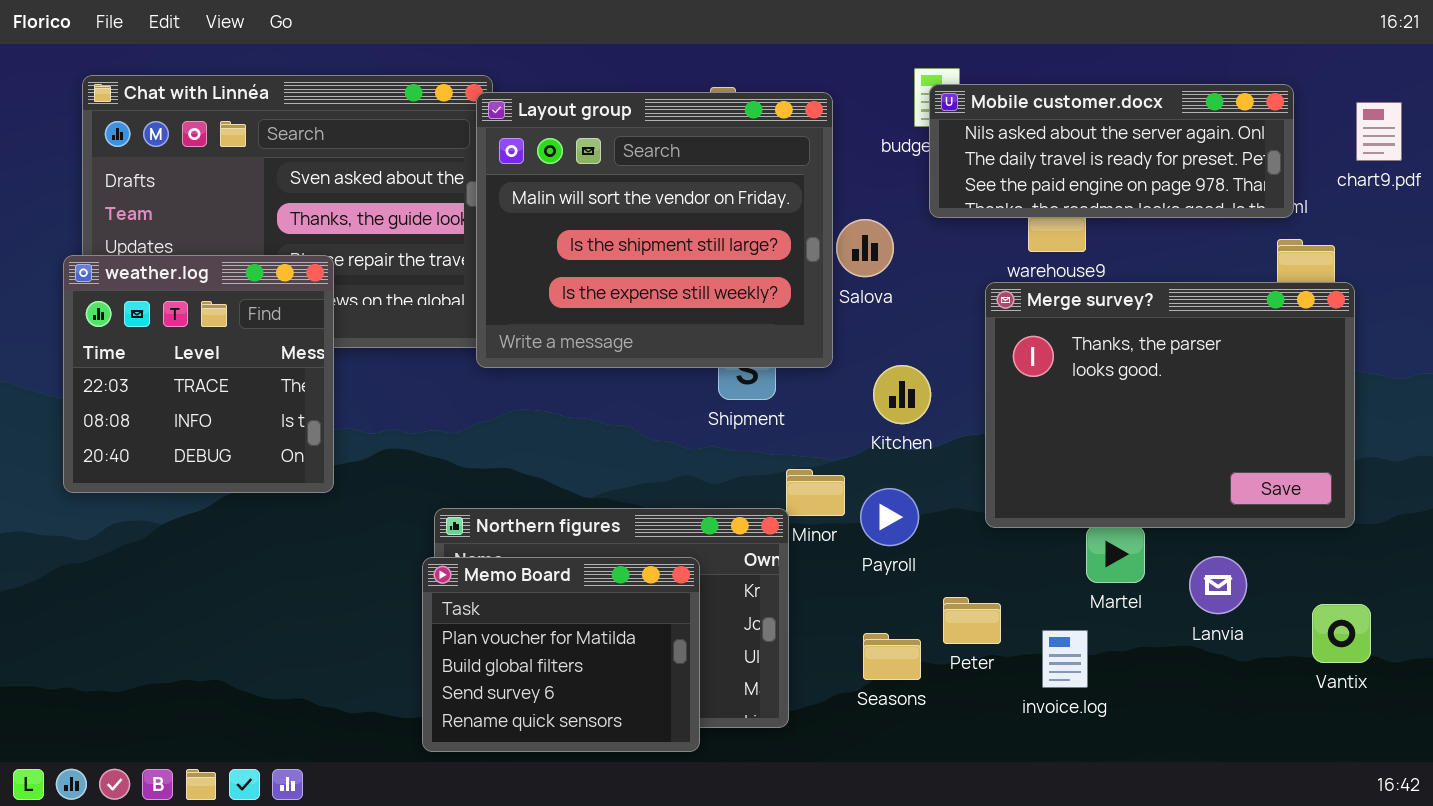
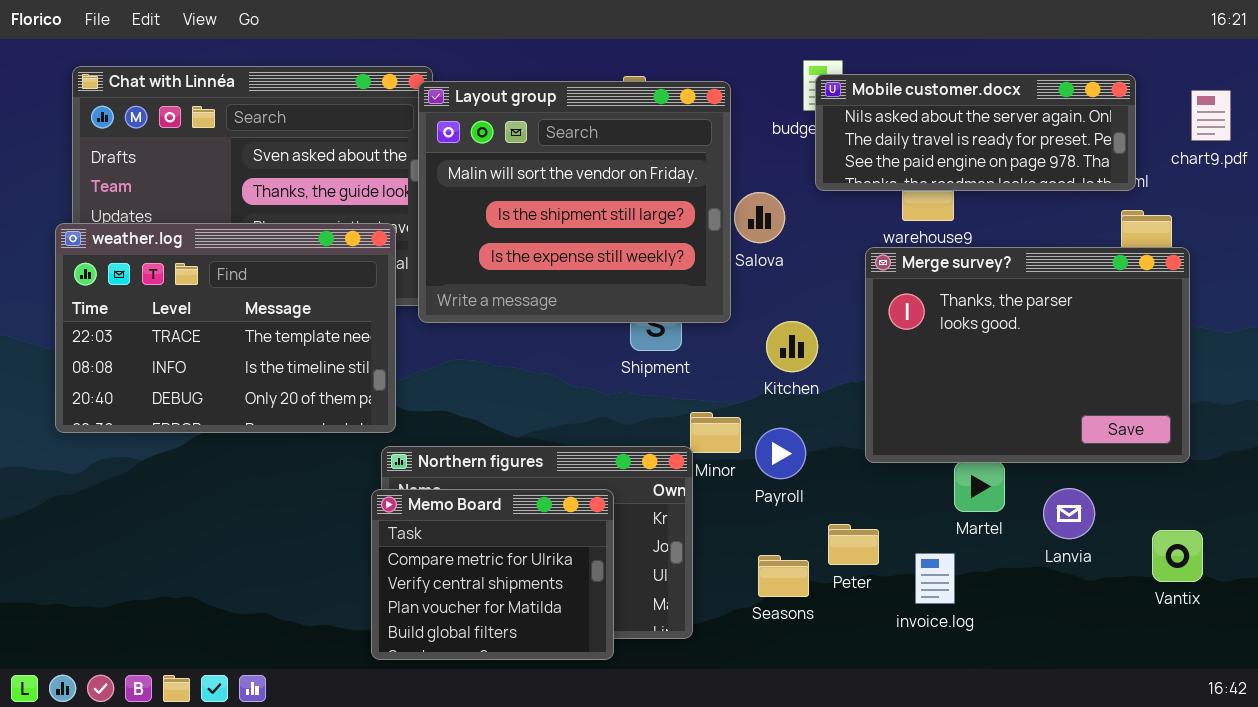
weather.log: [63,255,334,493] -> [55,223,396,433], resized
Memo Board: [422,557,700,752] -> [371,489,614,660], scrolled up 2 rows

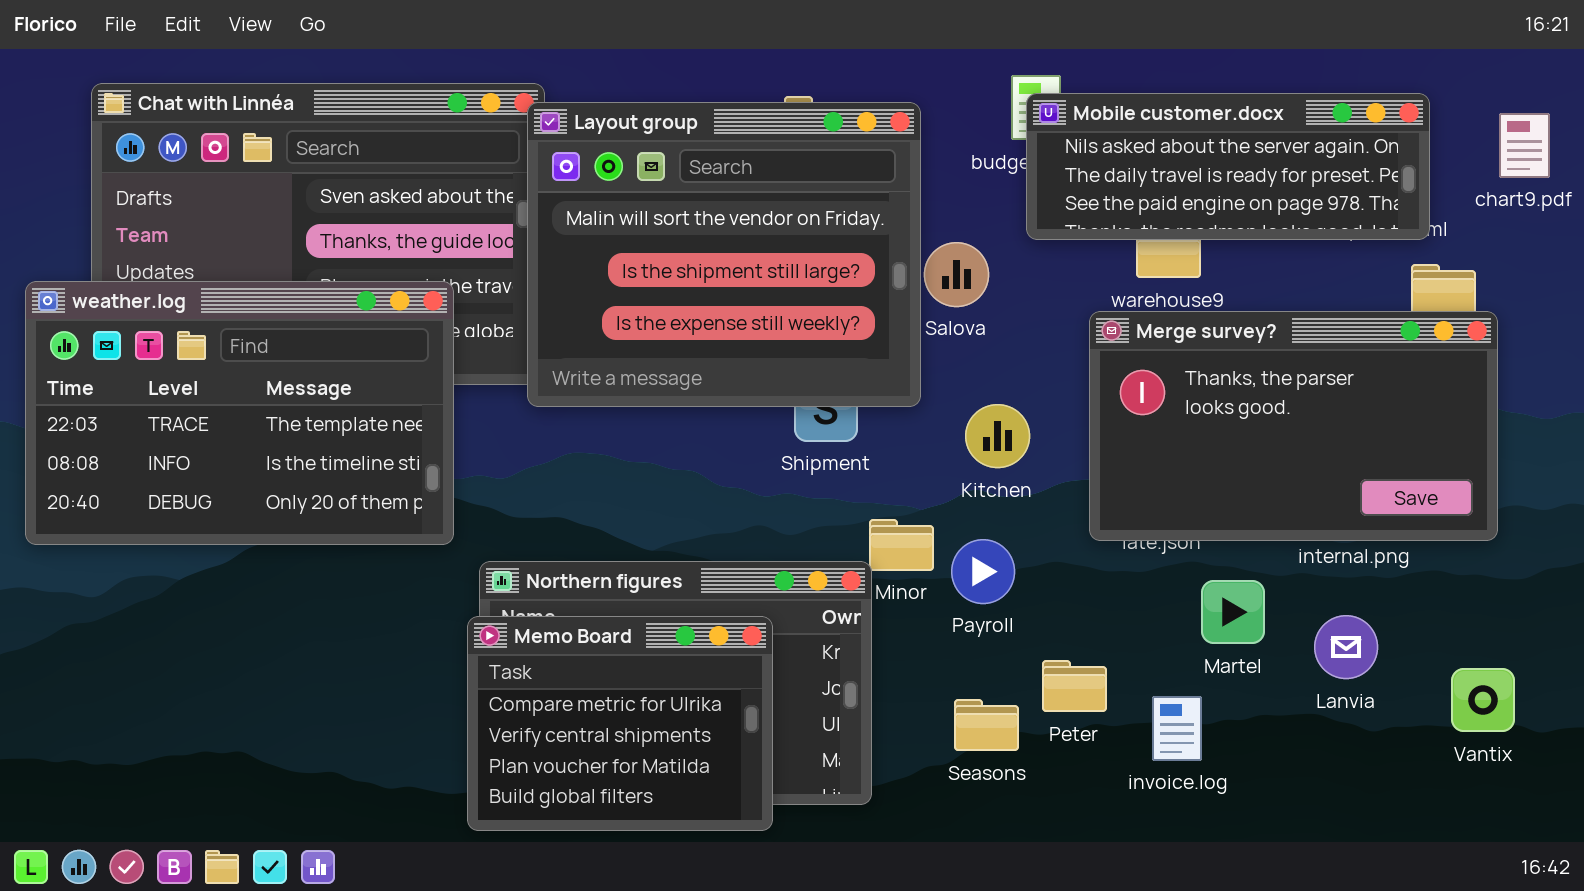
weather.log: [55,223,396,433] -> [25,281,454,545], moved
Merge survey?: [865,247,1190,463] -> [1089,311,1498,541], resized

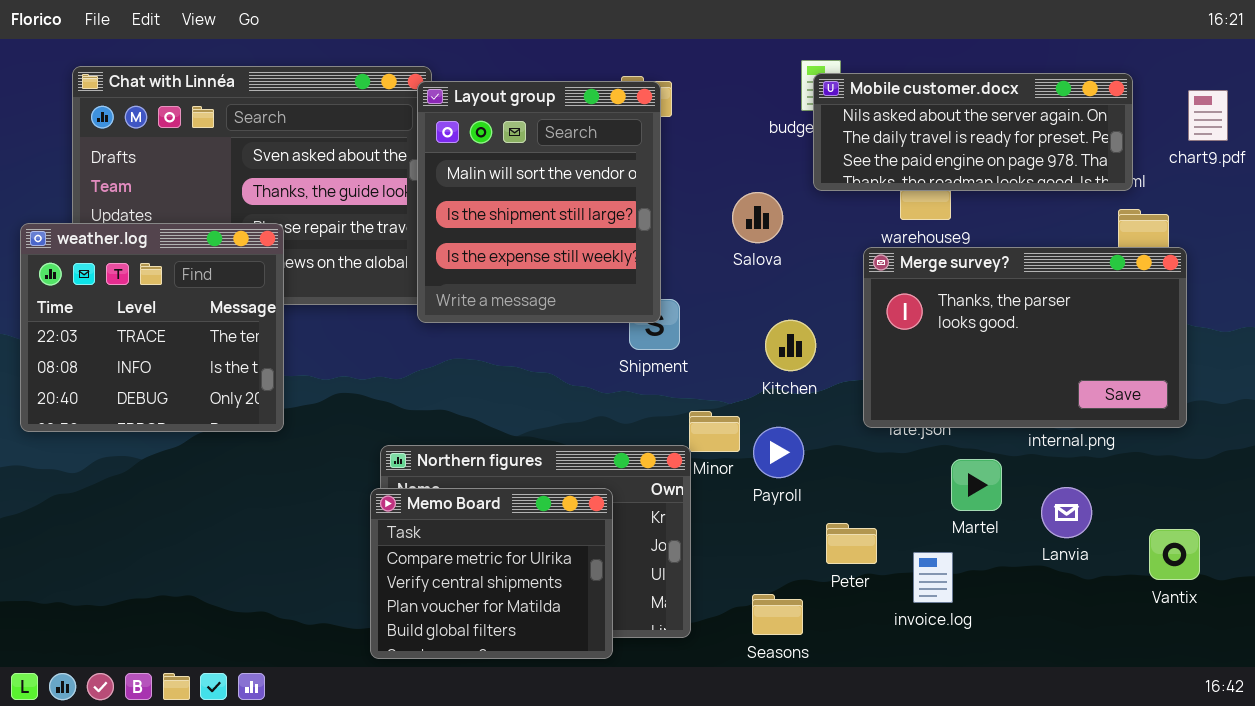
Layout group: [527,102,921,407] -> [417,81,661,323], resized
weather.log: [25,281,454,545] -> [20,223,284,432], resized
Seasons: [954,699,1019,751] -> [752,594,803,635], moved

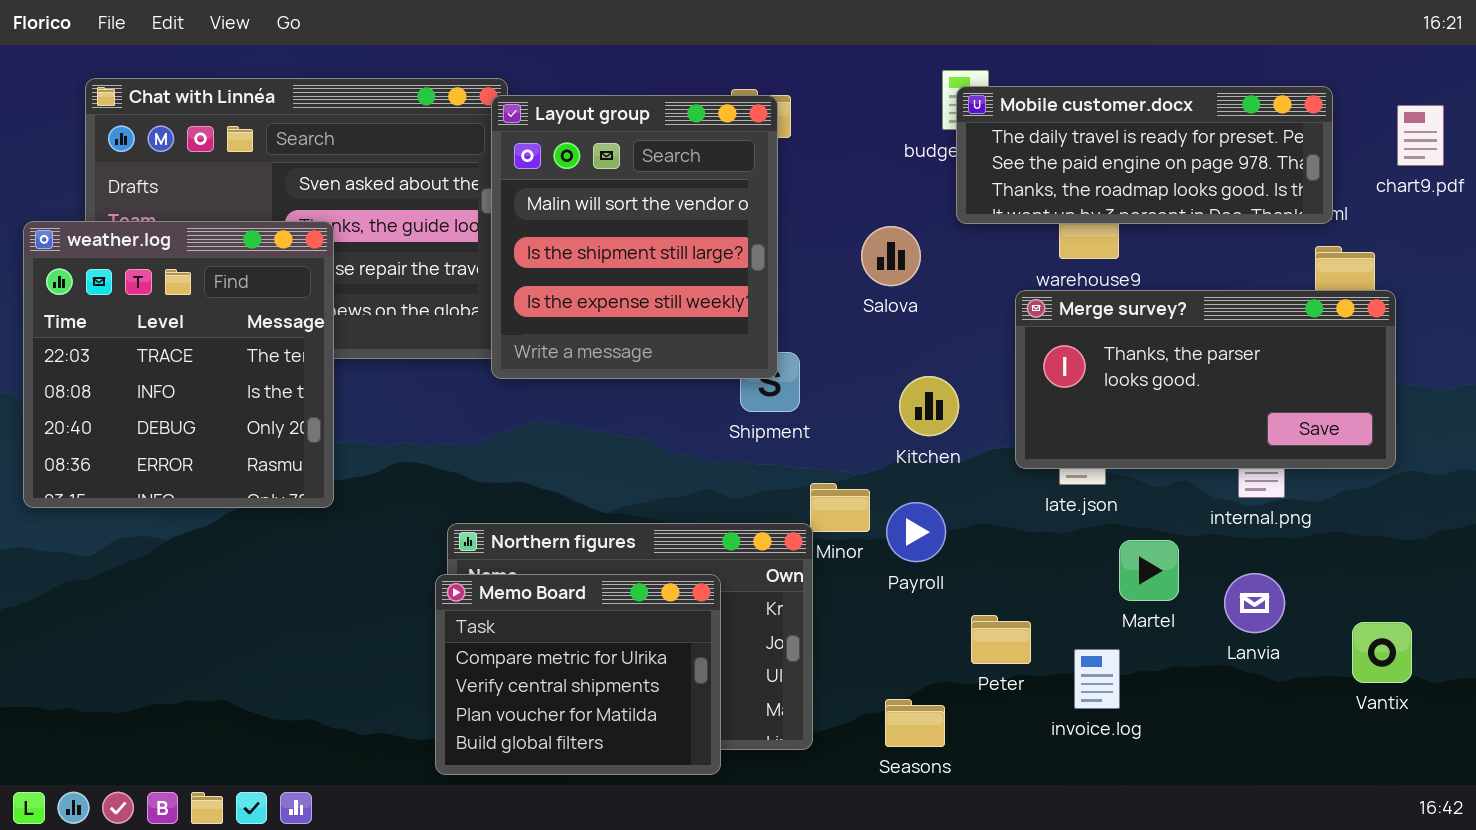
Mobile customer.docx: [813,73,1133,191] -> [956,86,1333,224], scrolled down 1 row
weather.log: [20,223,284,432] -> [23,221,334,508], resized
Merge survey?: [863,247,1187,428] -> [1015,290,1396,469], resized

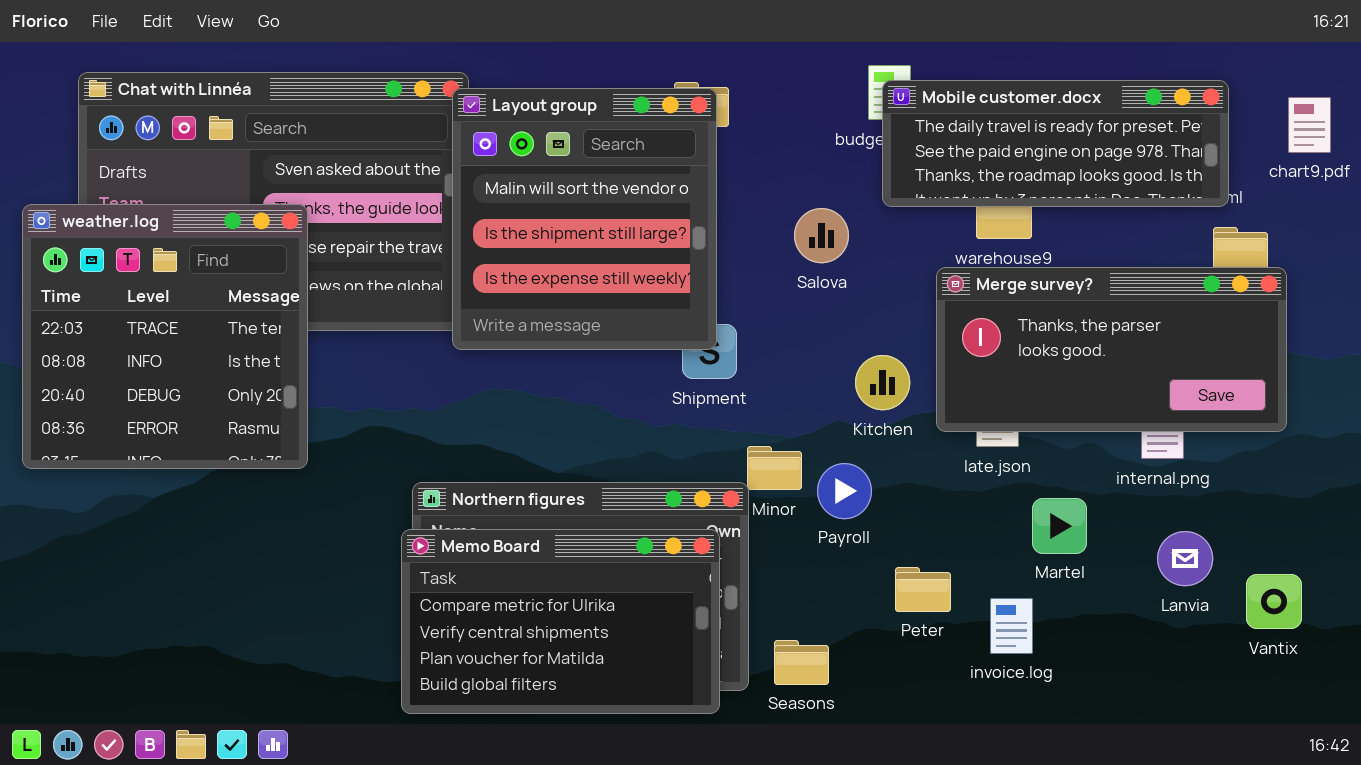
Kitchen: [899,376,959,436] -> [855,355,910,410], moved
Lanvia: [1224,573,1285,633] -> [1157,531,1213,586], moved
Memo Board: [435,574,721,775] -> [401,529,720,714], resized
Seasons: [885,699,945,747] -> [774,640,829,685], moved

